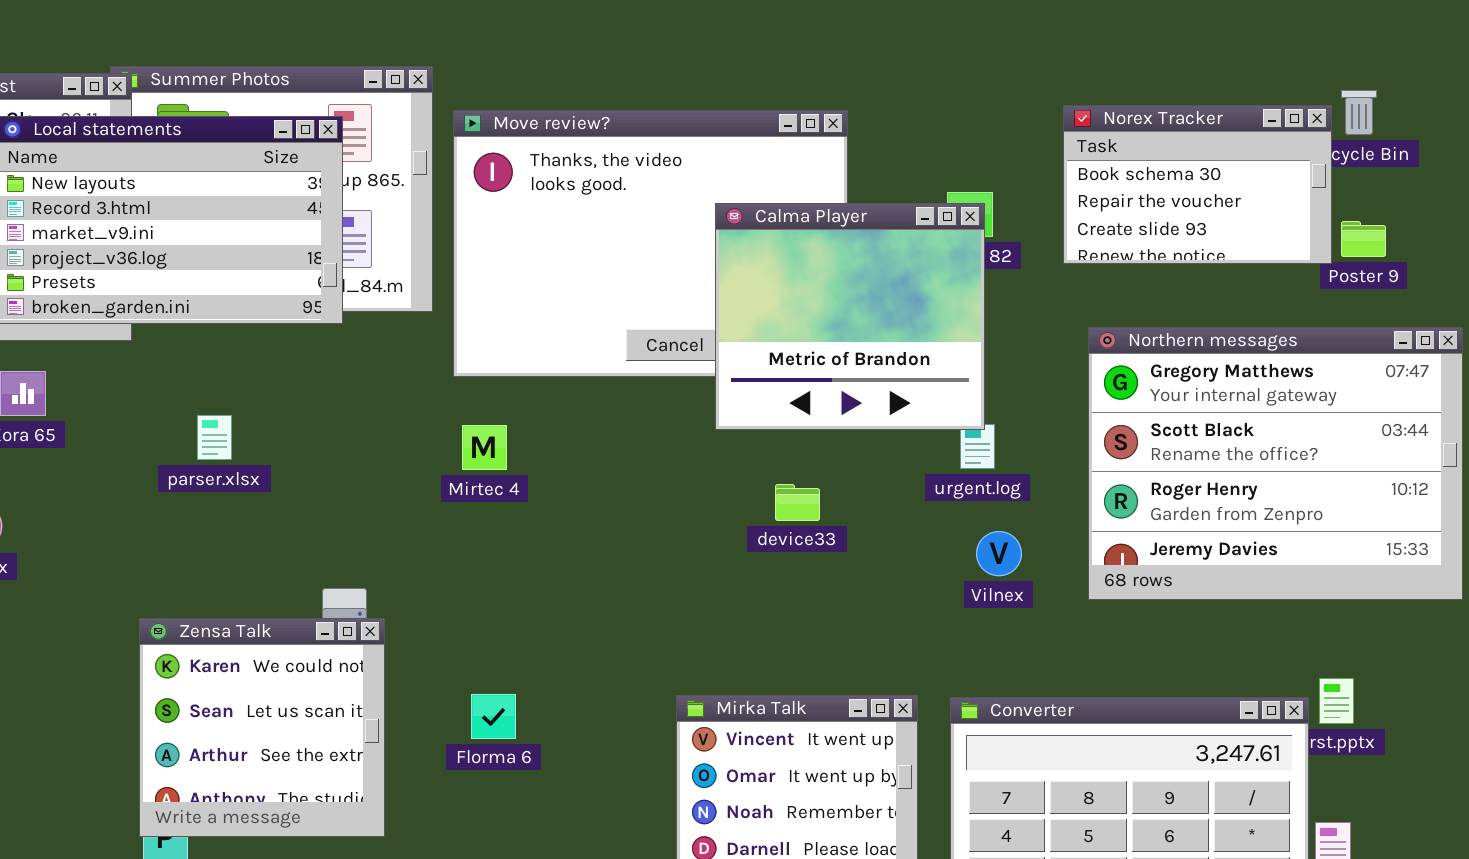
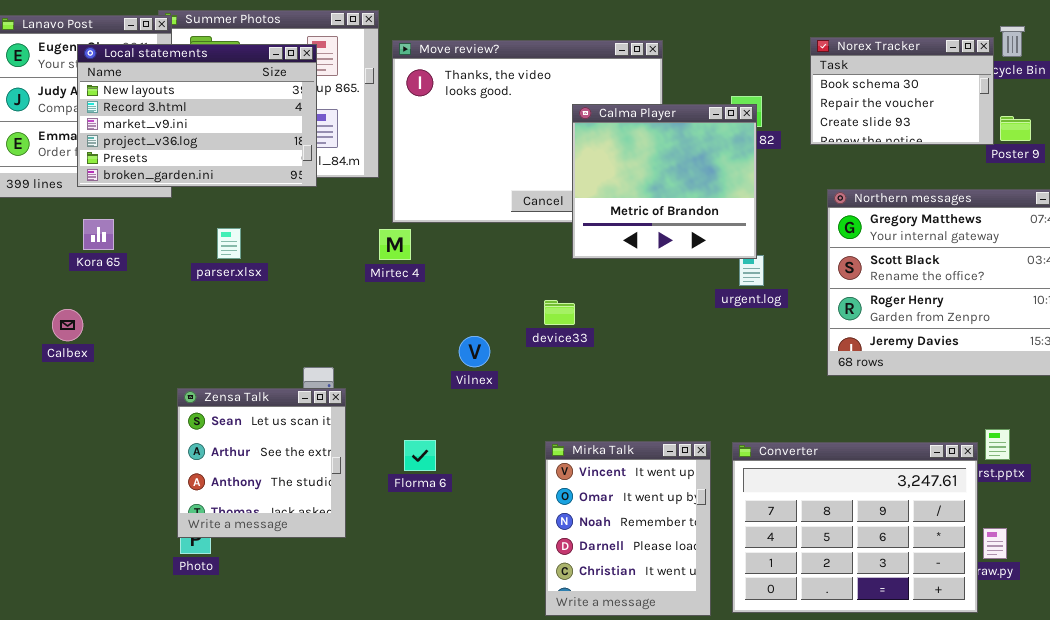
parser.xlsx: [197,415,232,460] -> [217,228,241,259], moved
Mirtec 4: [462,425,507,470] -> [379,229,411,260], moved
device33: [775,484,820,521] -> [544,300,575,325], moved
Vilnex: [976,531,1022,576] -> [459,336,490,367], moved
Zensa Talk: [139,618,385,837] -> [177,388,346,538], scrolled down 1 row

